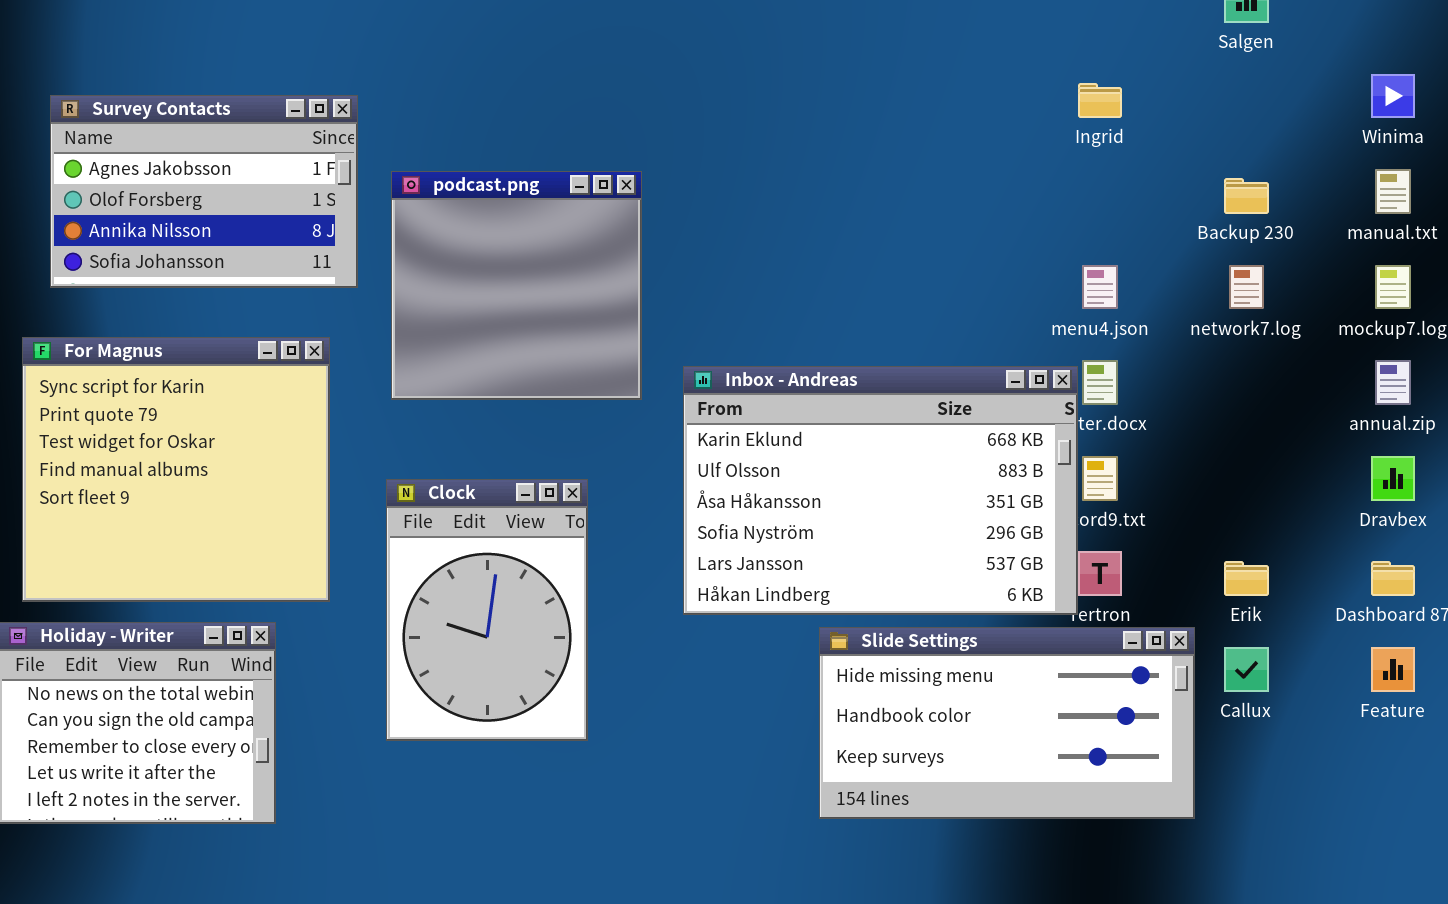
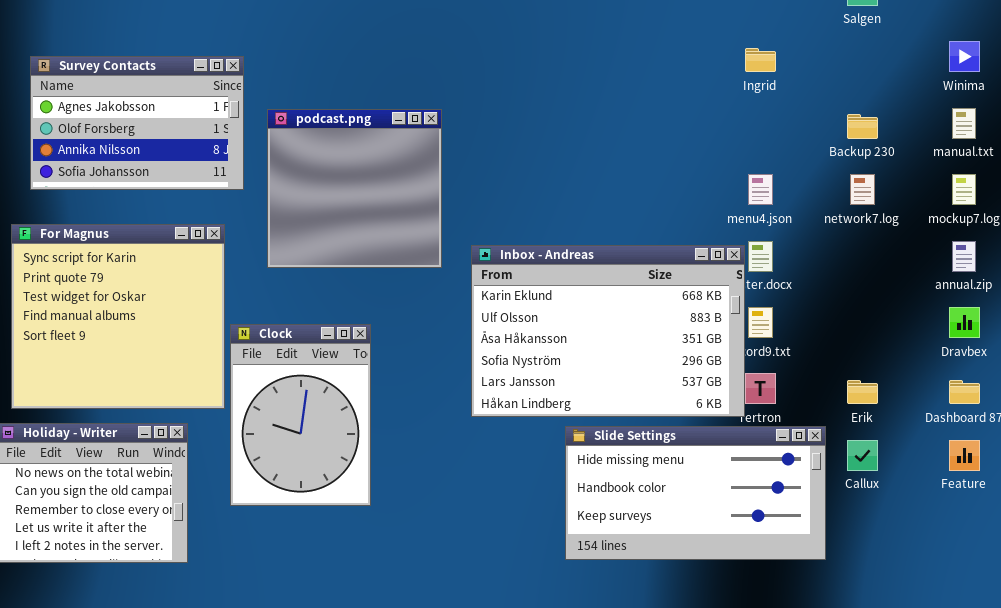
Clock: [386,479,588,741] -> [230,324,371,506], moved

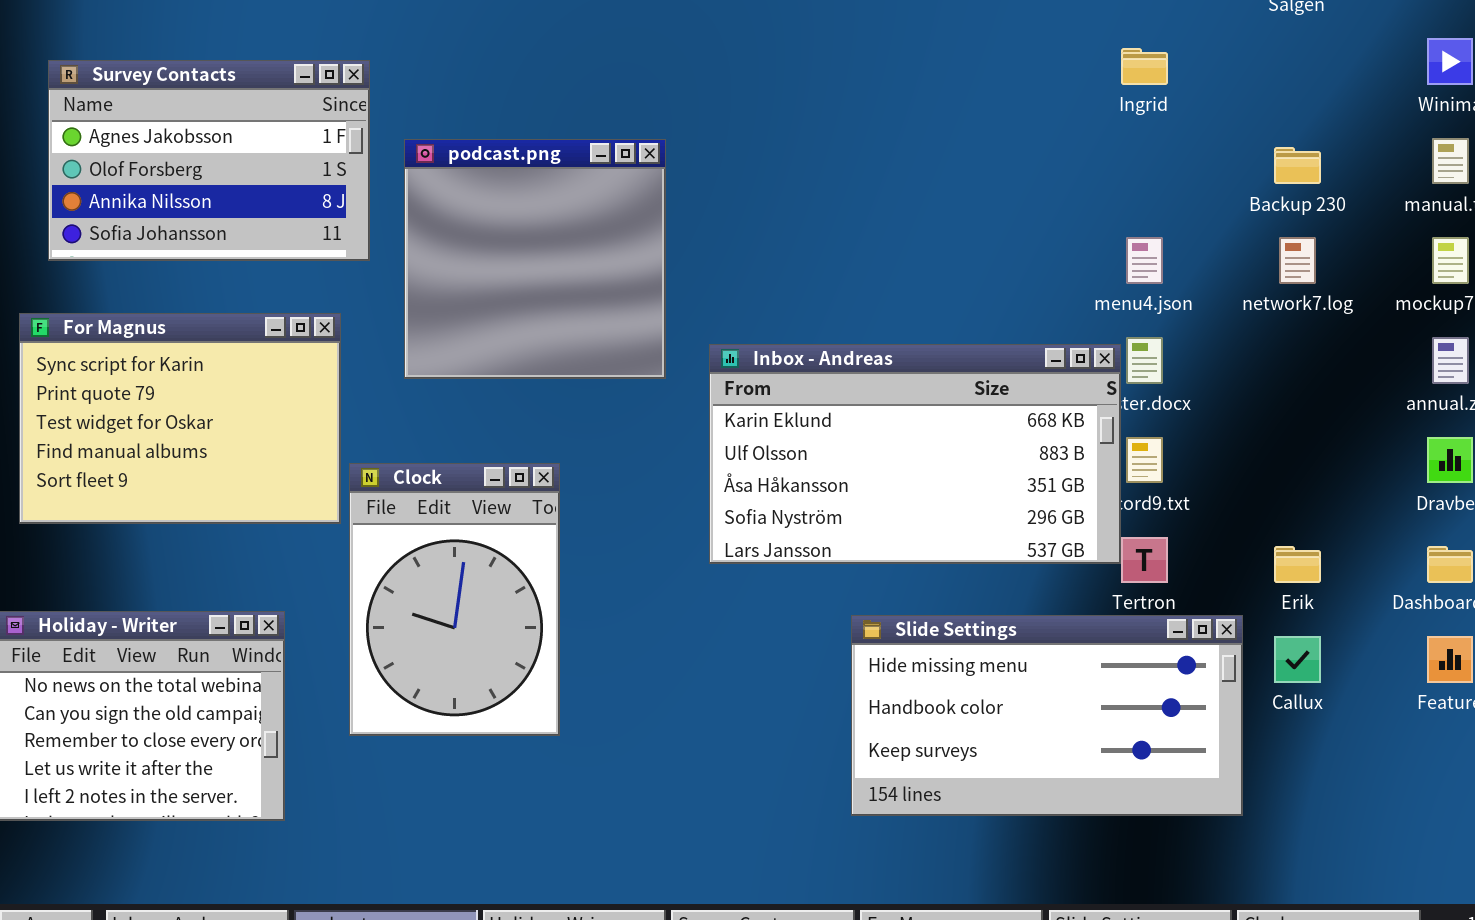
For Magnus: [11,224,225,409] -> [19,313,341,524], resized
Inbox - Andreas: [471,245,745,417] -> [709,344,1121,564], resized

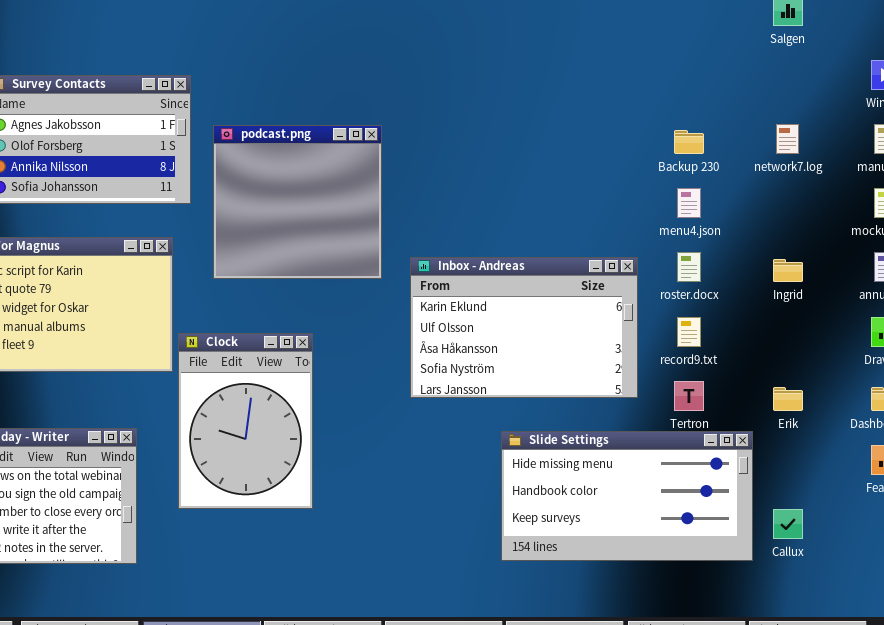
Ingrid: [1121,48,1168,85] -> [773,259,803,282], moved
Backup 230: [1274,147,1321,184] -> [674,130,704,154], moved
network7.log: [1279,237,1316,284] -> [776,124,799,154], moved
Inbox - Andreas: [709,344,1121,564] -> [410,257,638,398], resized
Callux: [1274,636,1321,683] -> [773,509,803,539], moved

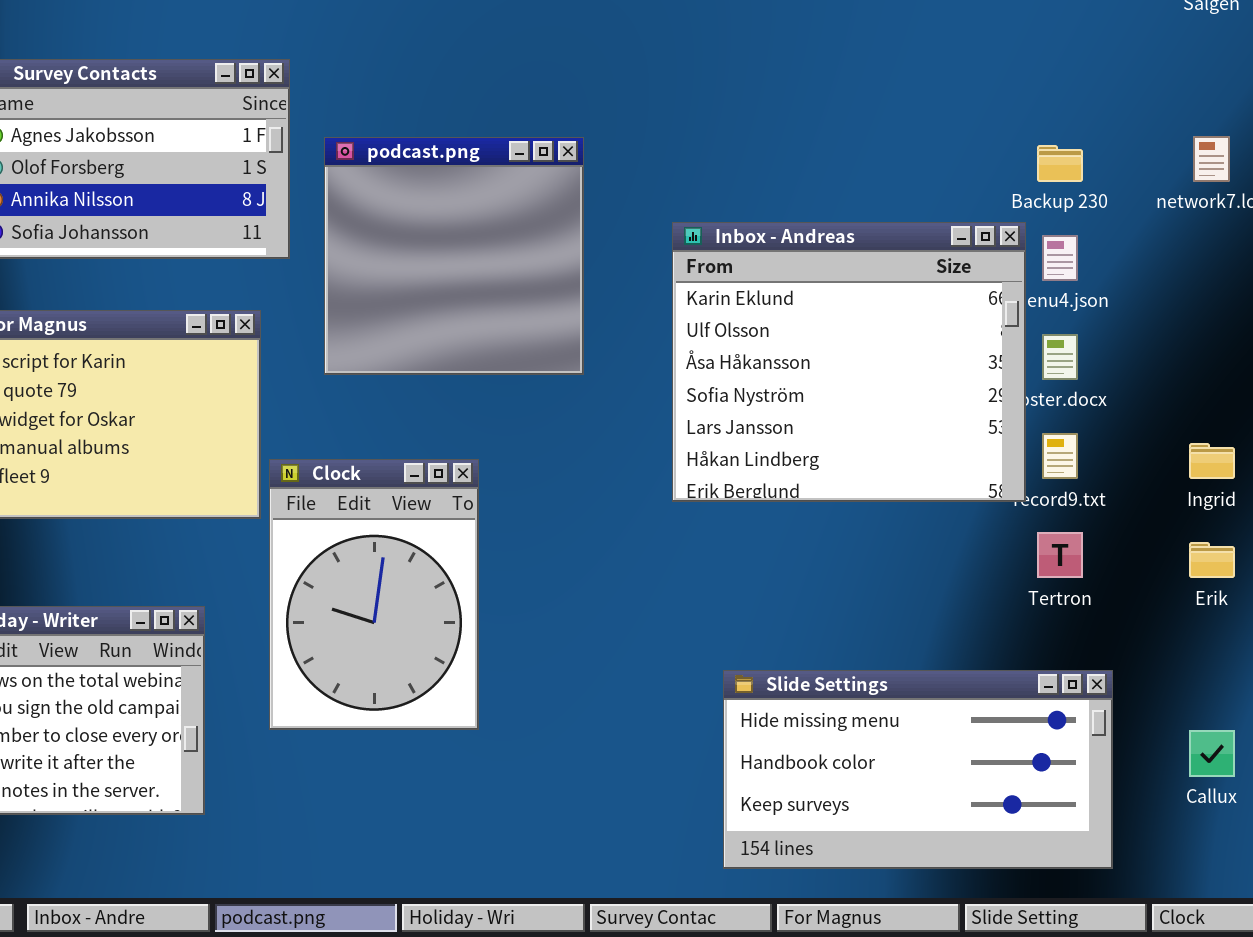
Inbox - Andreas: [410,257,638,398] -> [672,222,1026,502], moved, resized
Ingrid: [773,259,803,282] -> [1189,443,1235,479], moved
Slide Settings: [501,431,753,561] -> [723,670,1113,869], moved

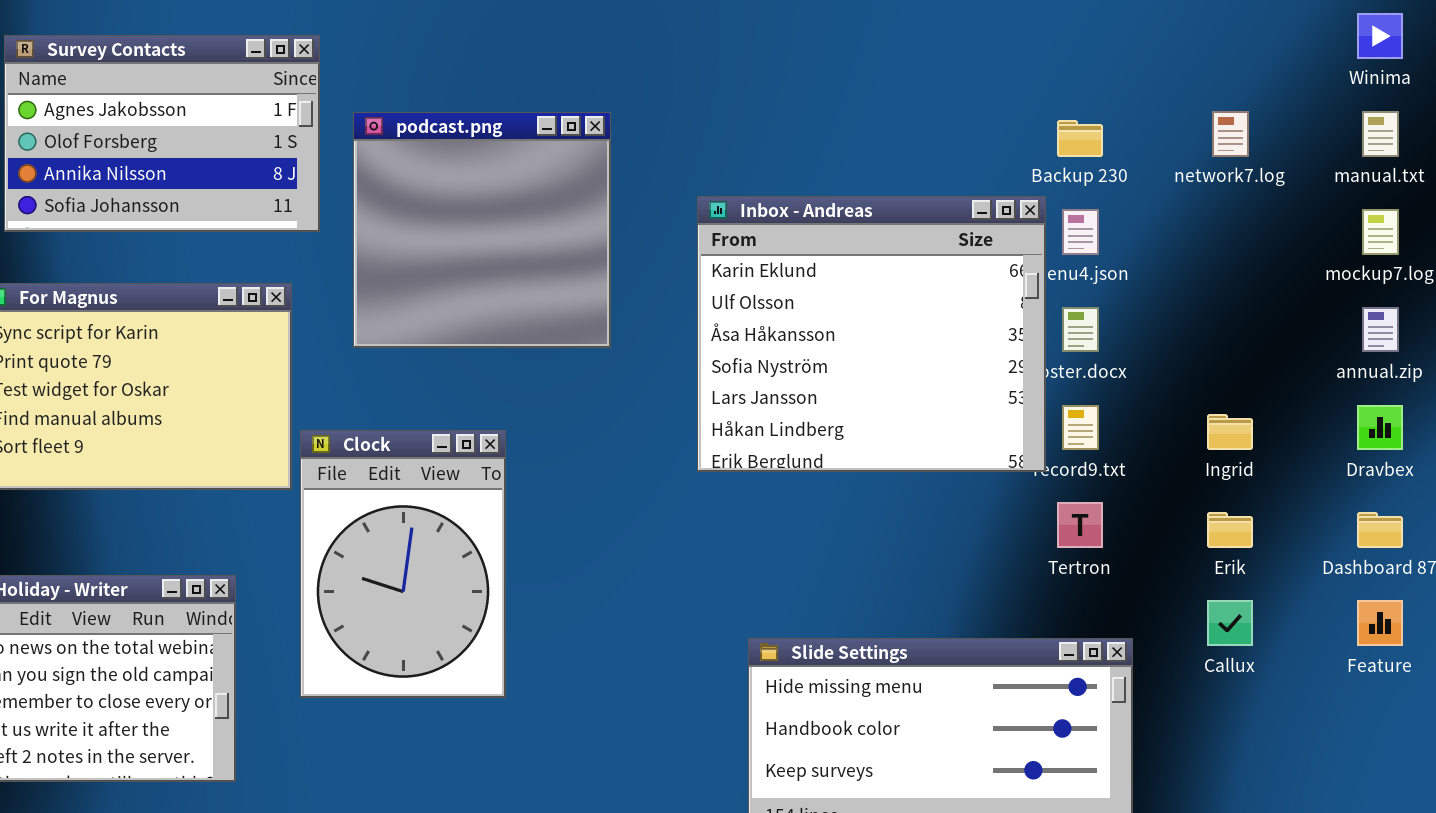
Callux: [1189,730,1235,777] -> [1207,600,1253,646], moved

